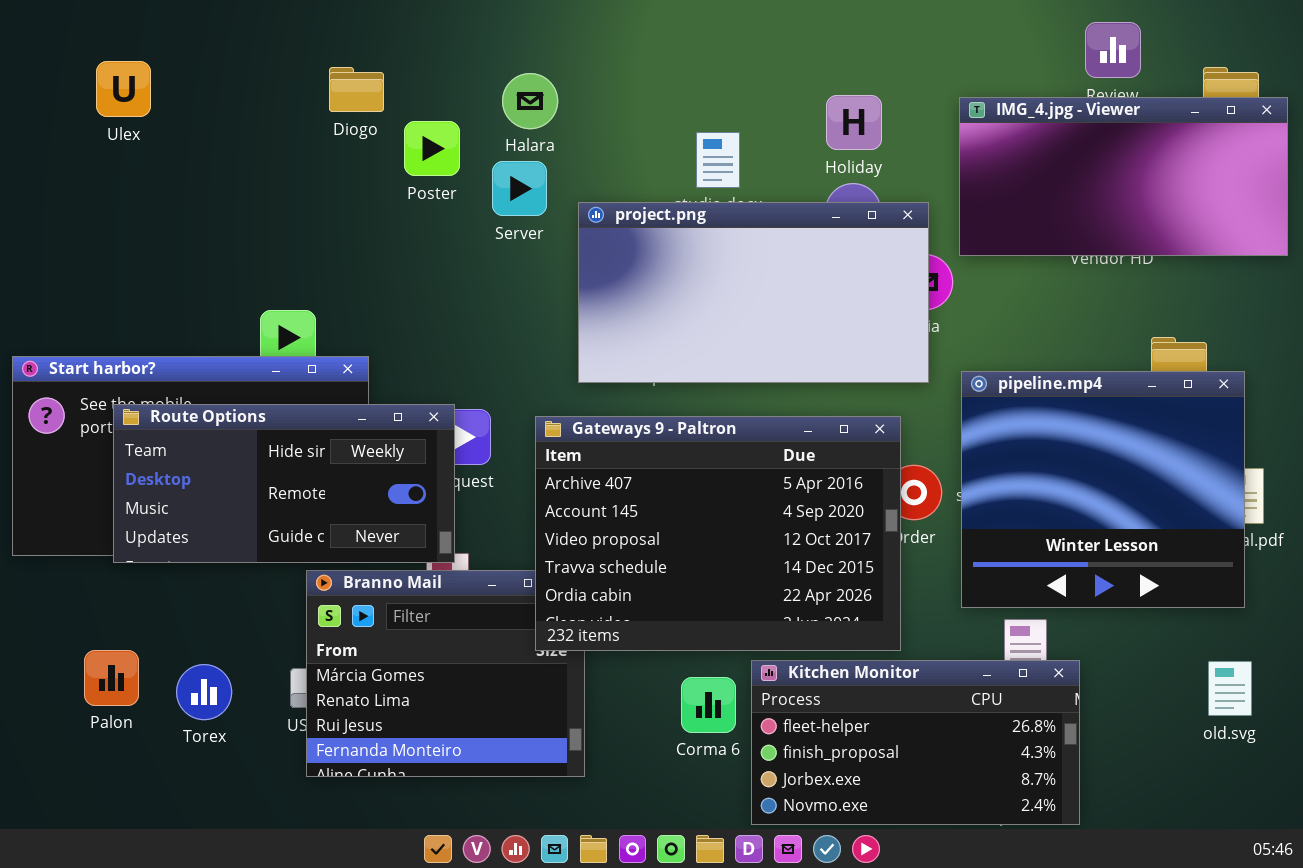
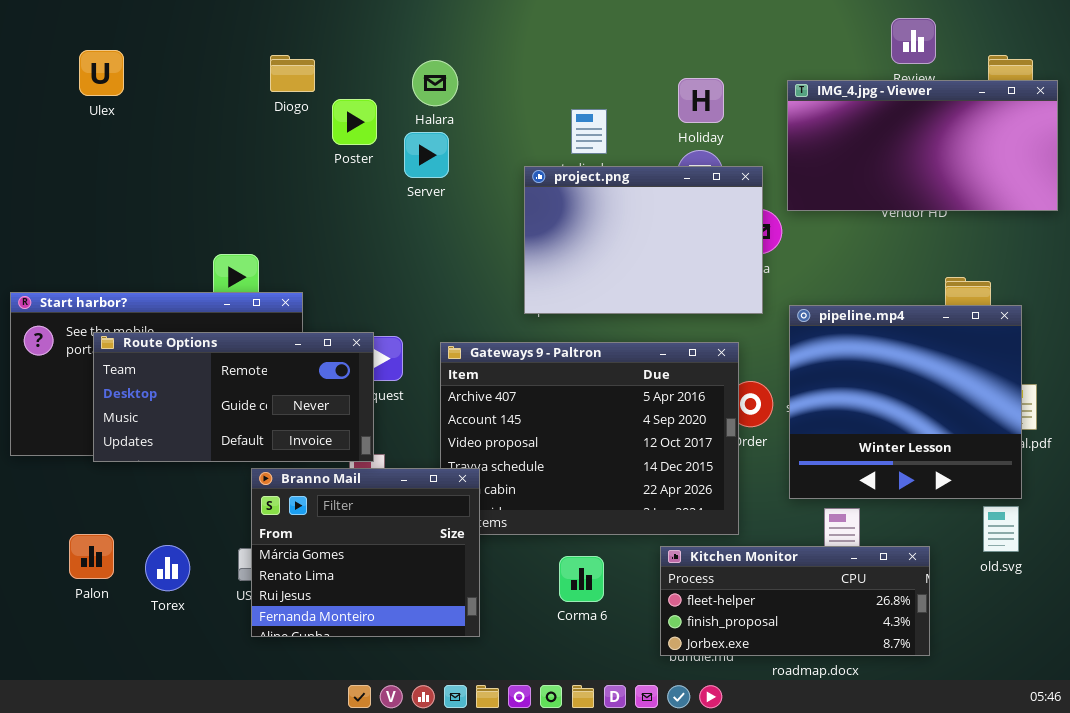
project.png: [578,202,929,383] -> [524,166,763,314], resized
Route Options: [113,404,455,563] -> [93,332,374,462], scrolled down 1 row
Branno Mail: [306,570,585,777] -> [251,468,480,637], raised
Kitchen Monitor: [751,660,1080,825] -> [660,546,930,656], moved, resized
old.svg: [1208,661,1252,716] -> [983,506,1019,552], moved

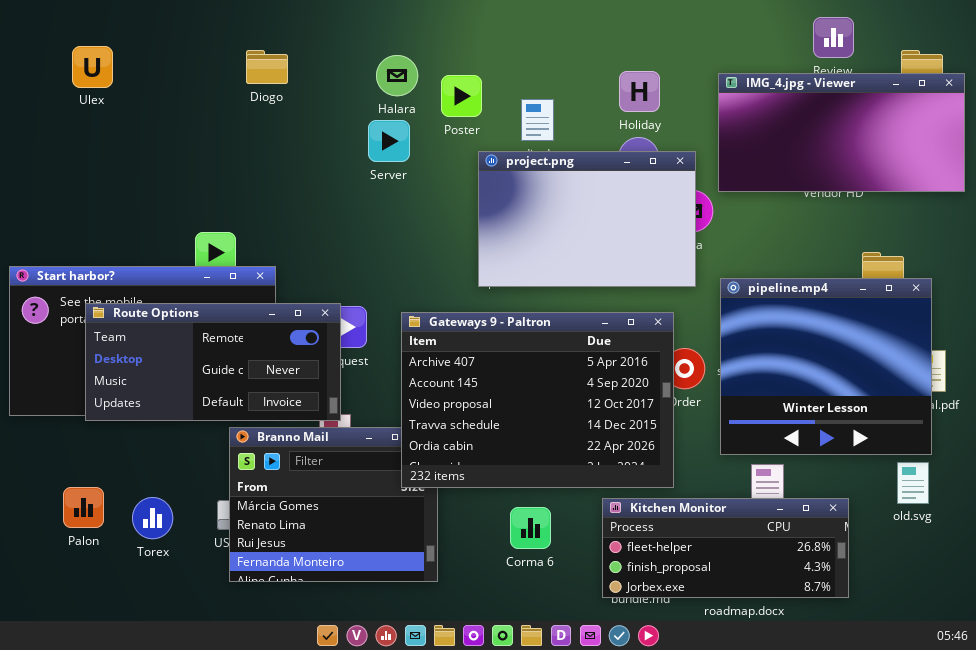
Poster: [332,99,377,145] -> [441,75,482,117], moved
Gateways 9 - Paltron: [440,342,739,535] -> [401,312,674,488], raised

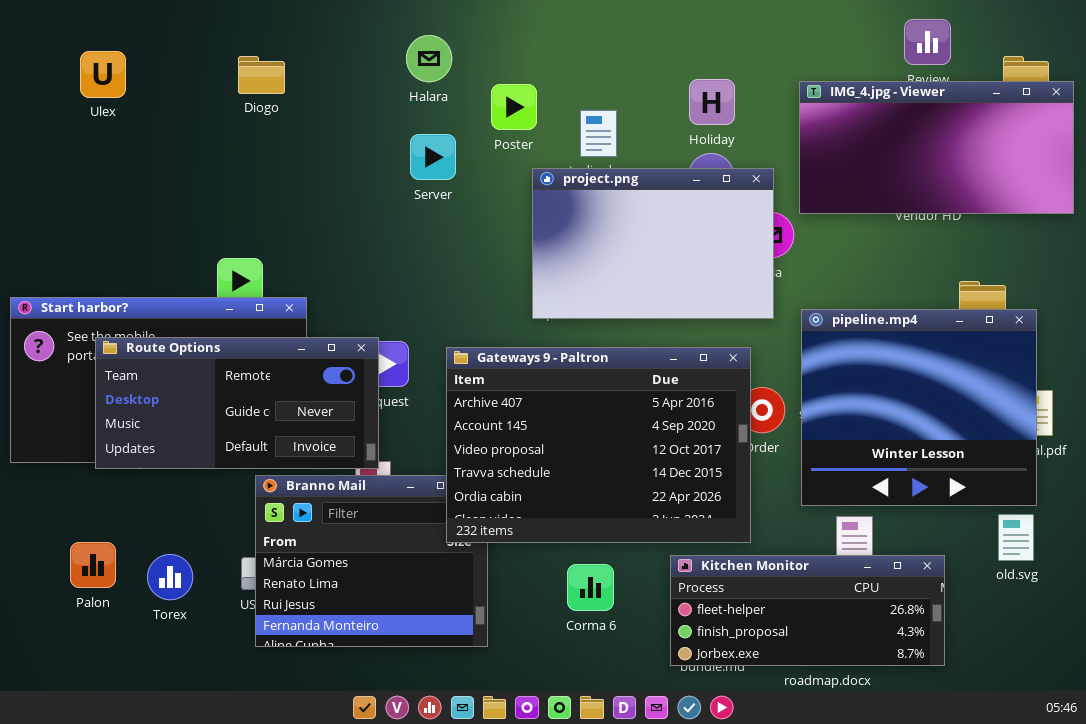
Diogo: [246,50,288,84] -> [238,56,285,94], moved
Halara: [376,55,418,96] -> [406,35,452,82], moved

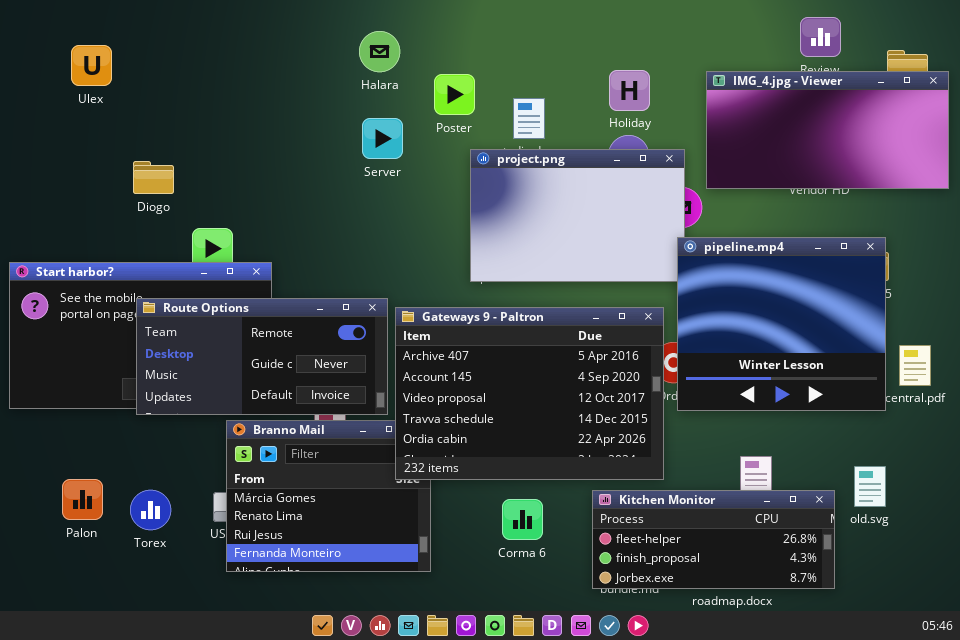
Diogo: [238,56,285,94] -> [133,161,174,194], moved
pipeline.mp4: [801,309,1037,506] -> [677,237,886,411], moved
Route Options: [95,337,379,469] -> [136,298,388,415], moved
old.svg: [998,514,1034,561] -> [854,466,886,507], moved

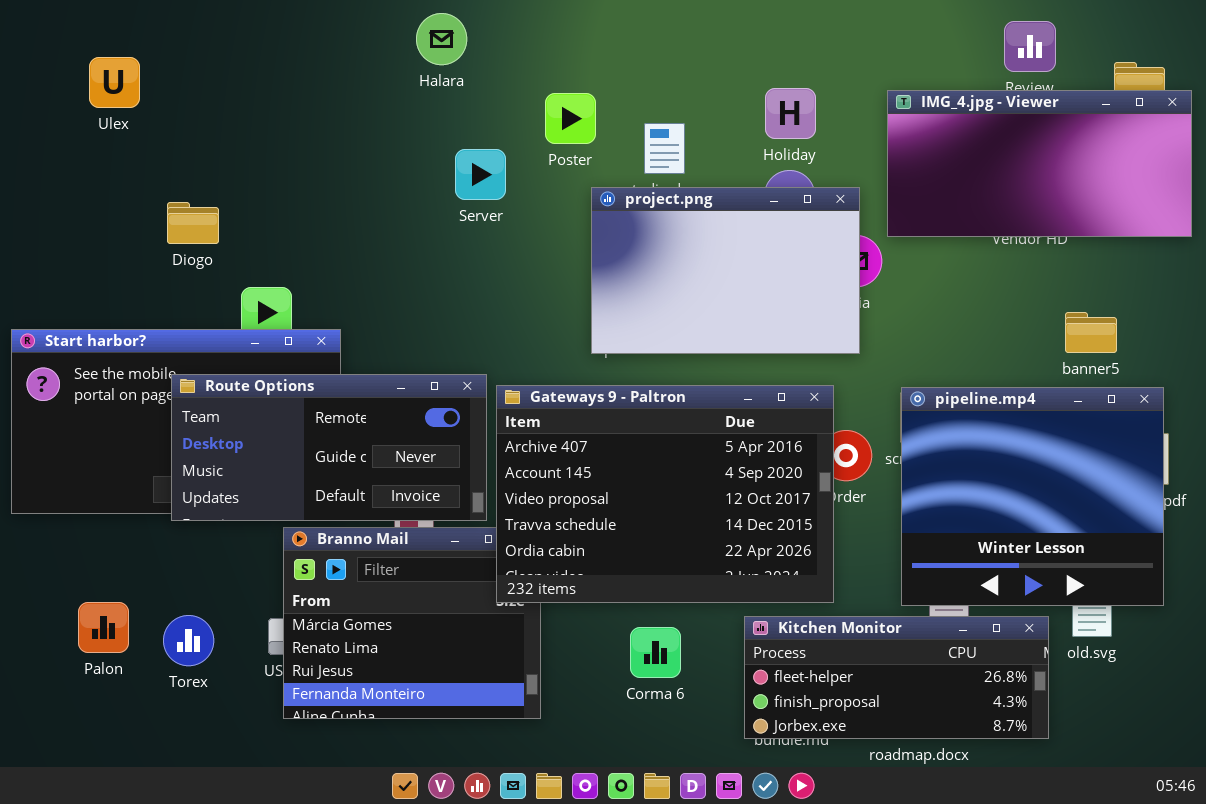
Halara: [359,31,400,72] -> [416,13,467,65], moved
pipeline.mp4: [677,237,886,411] -> [901,387,1164,606], moved

